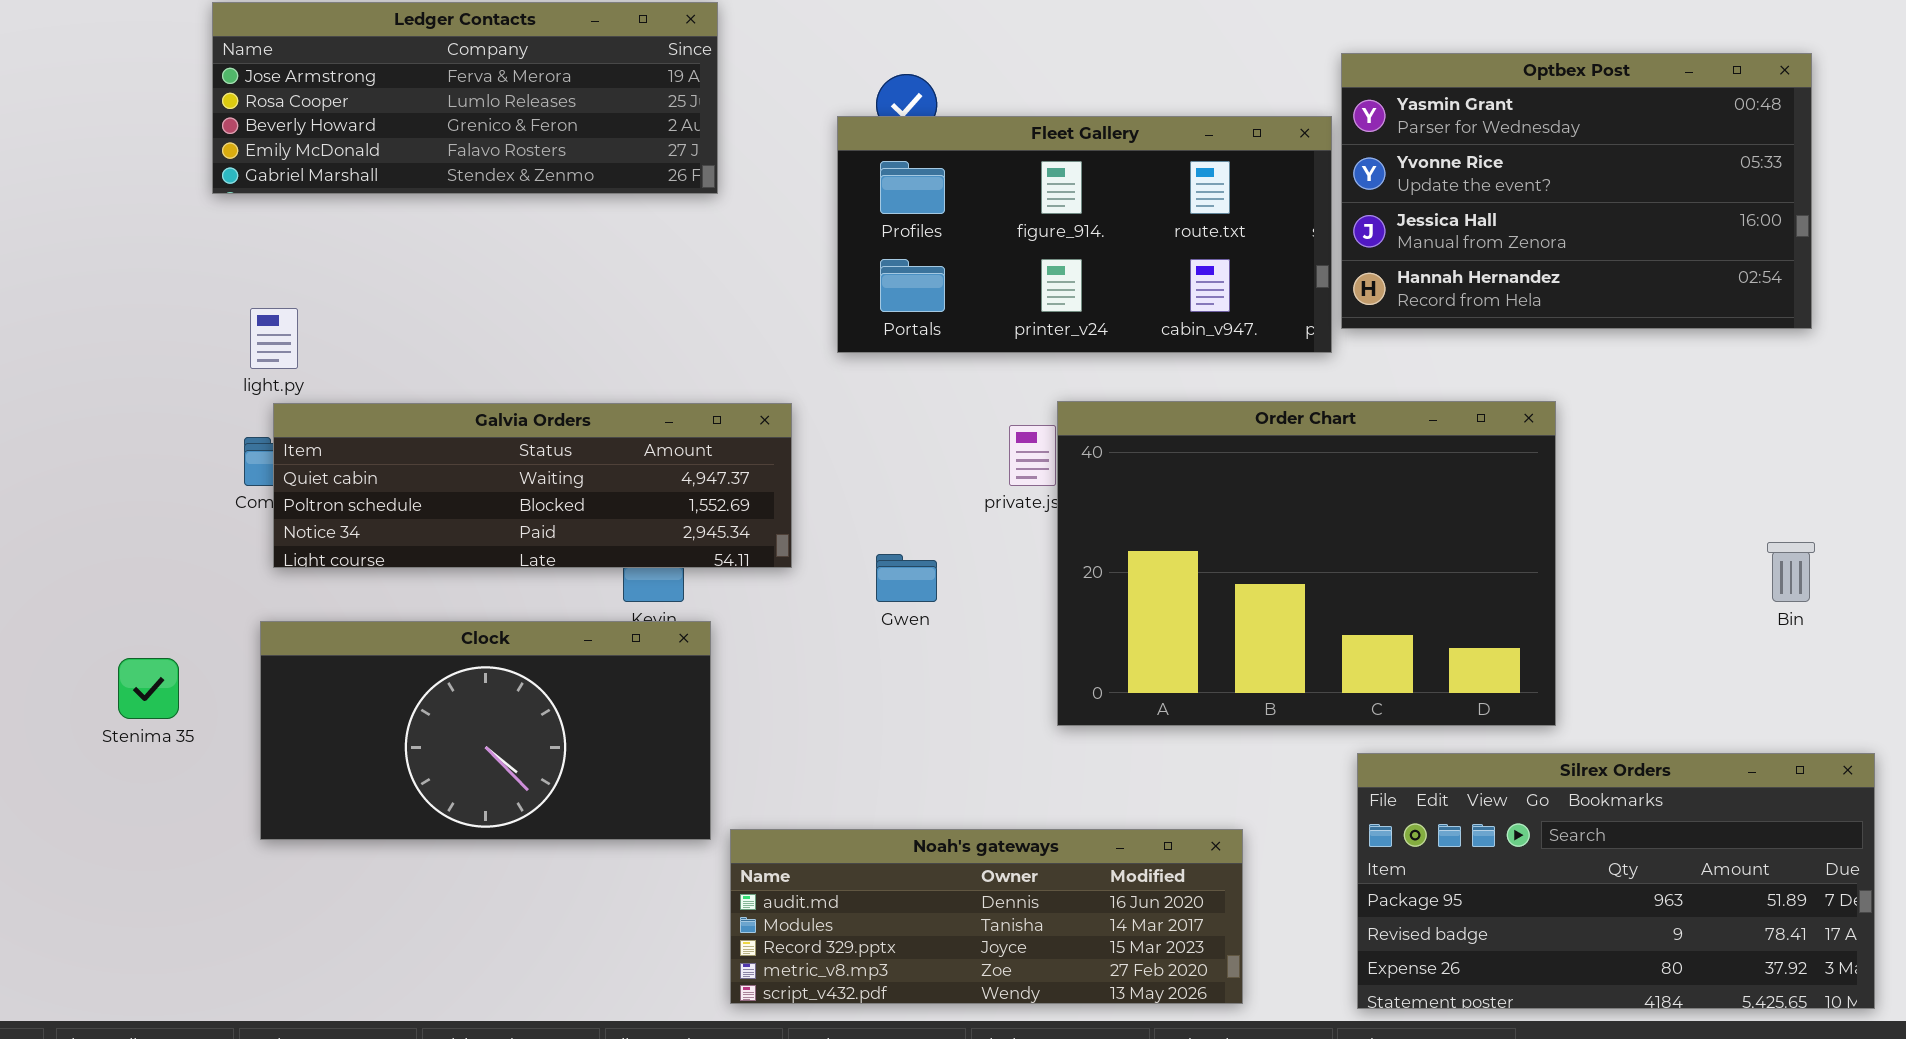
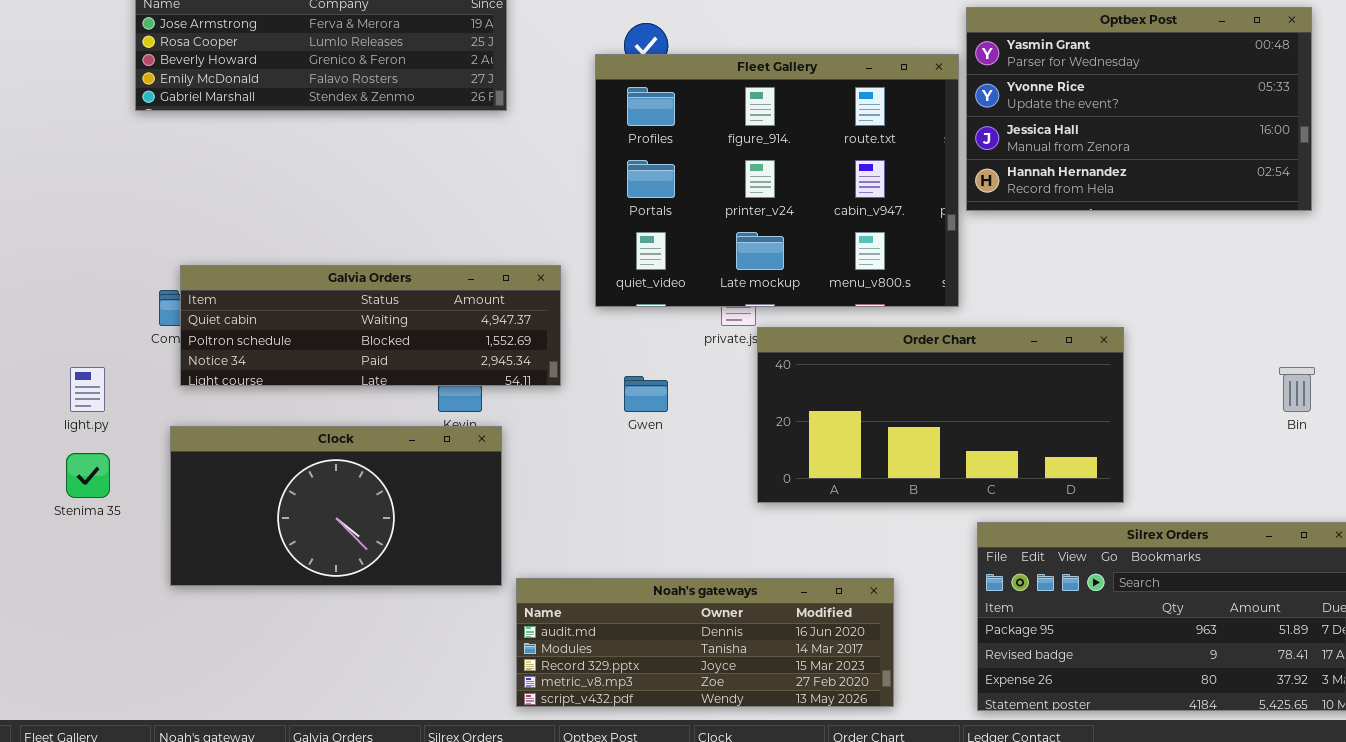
Fleet Gallery: [837,116,1332,353] -> [595,54,959,307], resized
light.py: [250,308,298,369] -> [70,367,105,412], moved
Order Chart: [1057,401,1556,726] -> [757,327,1124,503], resized

